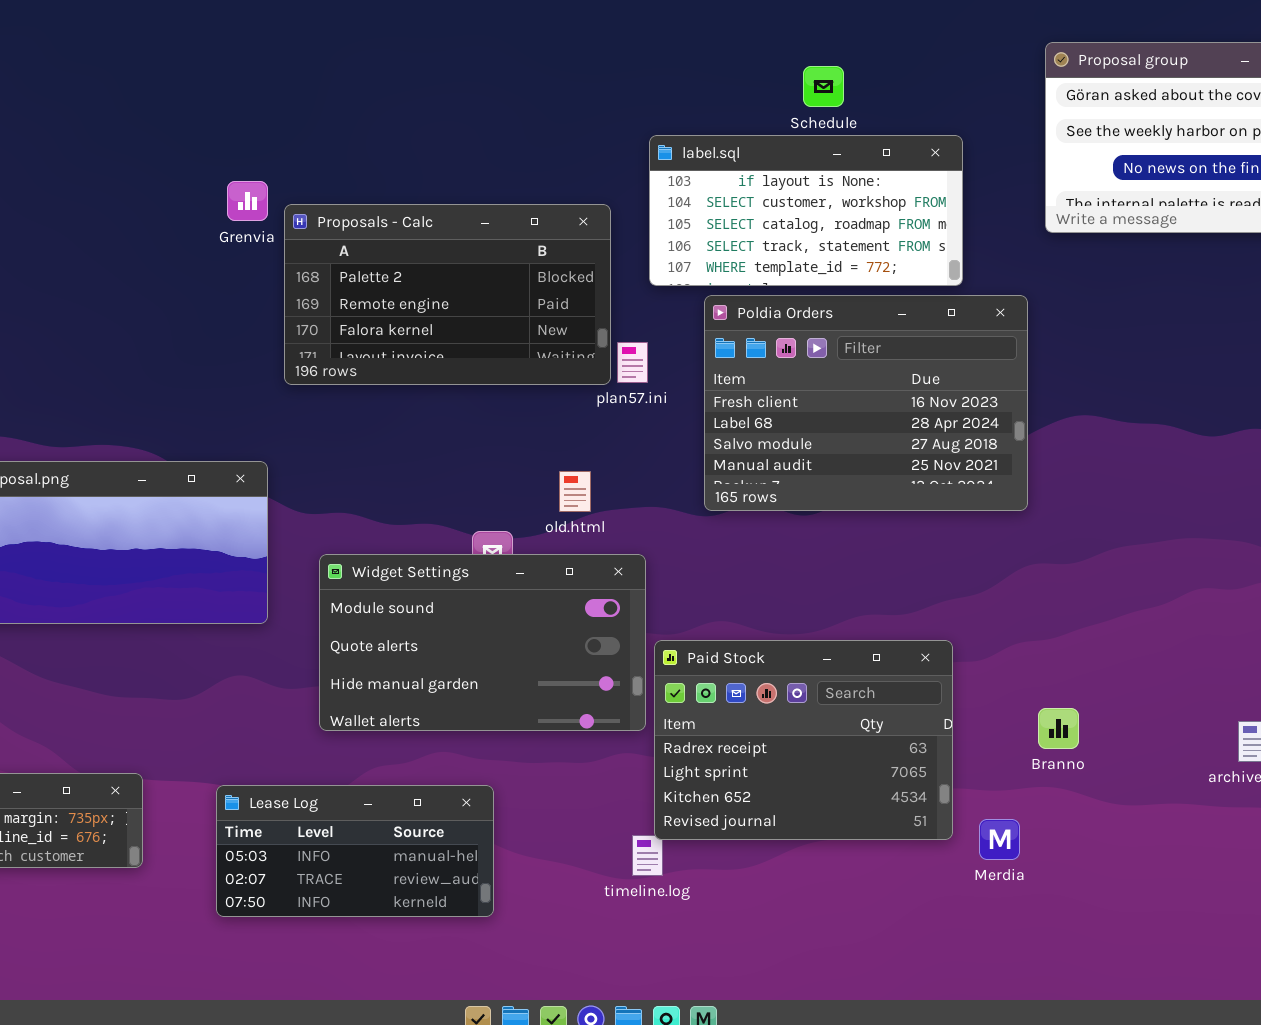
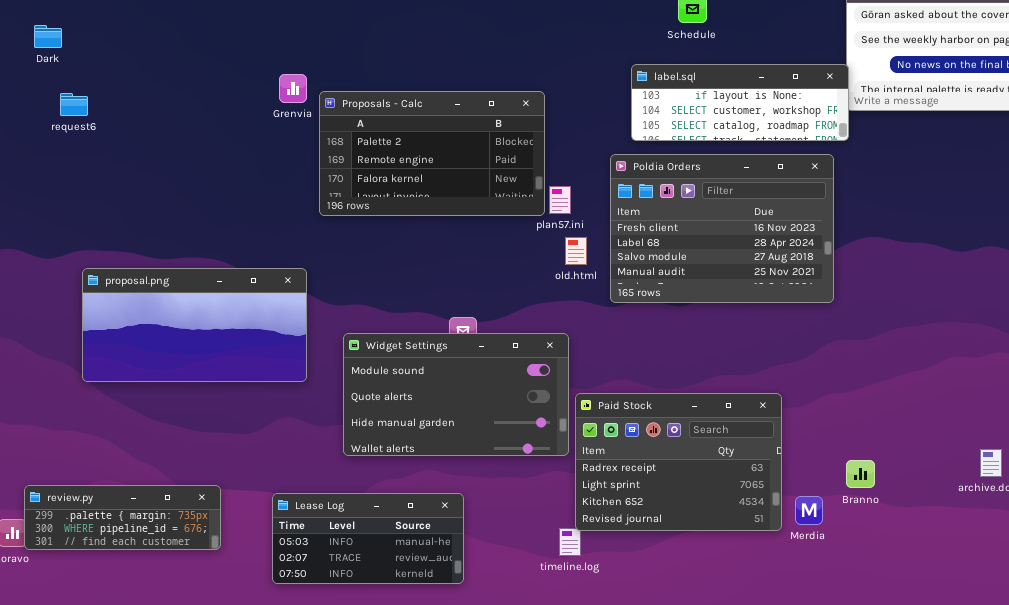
label.sql: [649,135,963,286] -> [631,64,849,141], moved, resized
old.html: [559,471,591,512] -> [565,237,587,265], moved
Branno: [1038,708,1079,749] -> [846,460,875,488], moved
Merdia: [979,819,1020,860] -> [795,496,823,525], moved

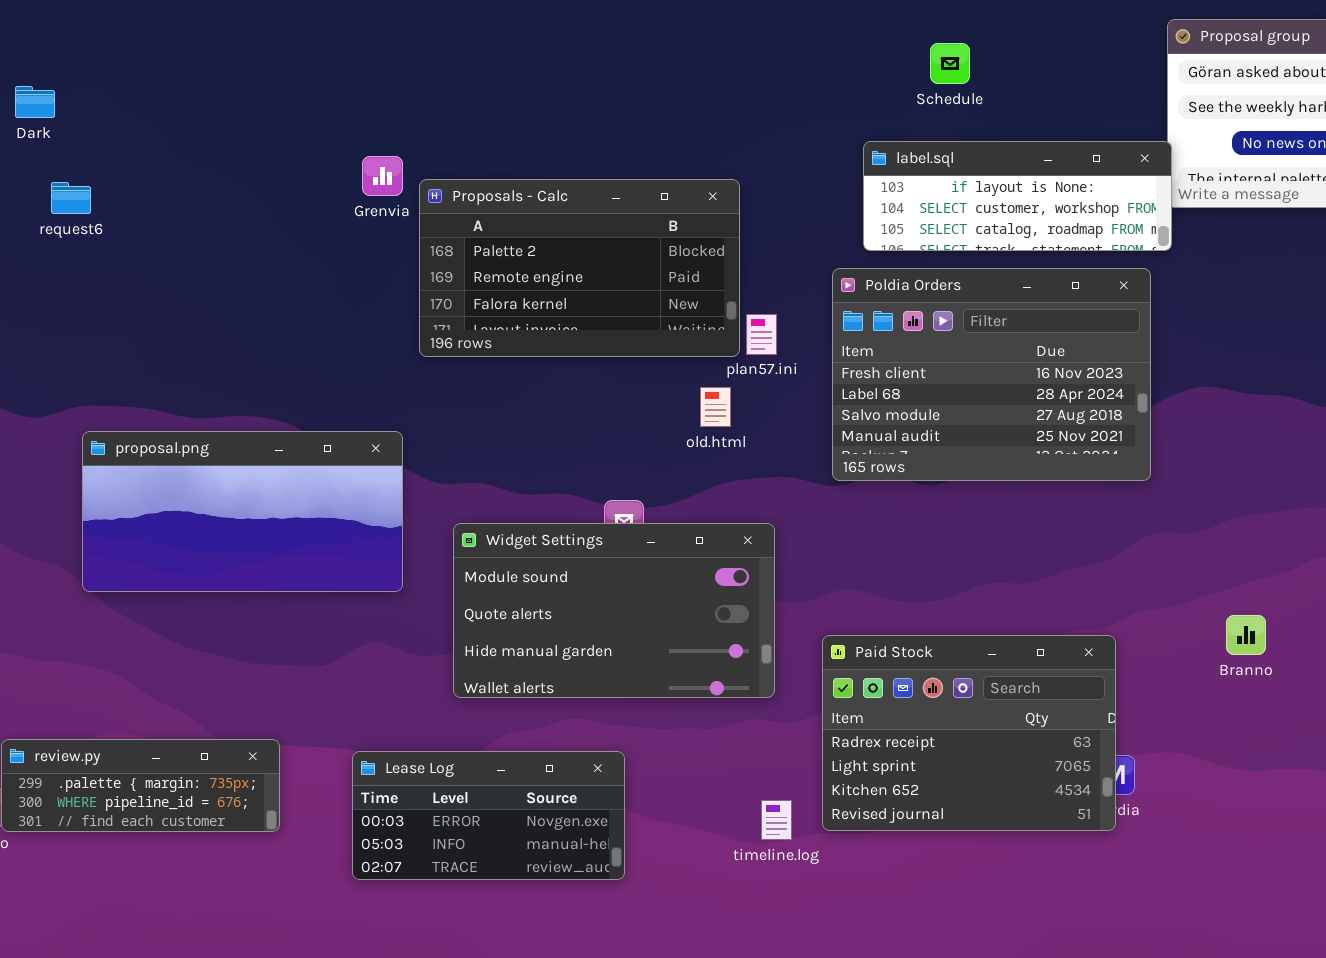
old.html: [565,237,587,265] -> [700,387,731,427], moved
Paid Stock: [575,393,782,531] -> [822,635,1116,831], moved
Branno: [846,460,875,488] -> [1226,615,1266,655], moved
Lease Log: [272,493,464,584] -> [352,751,625,880], scrolled up 1 row

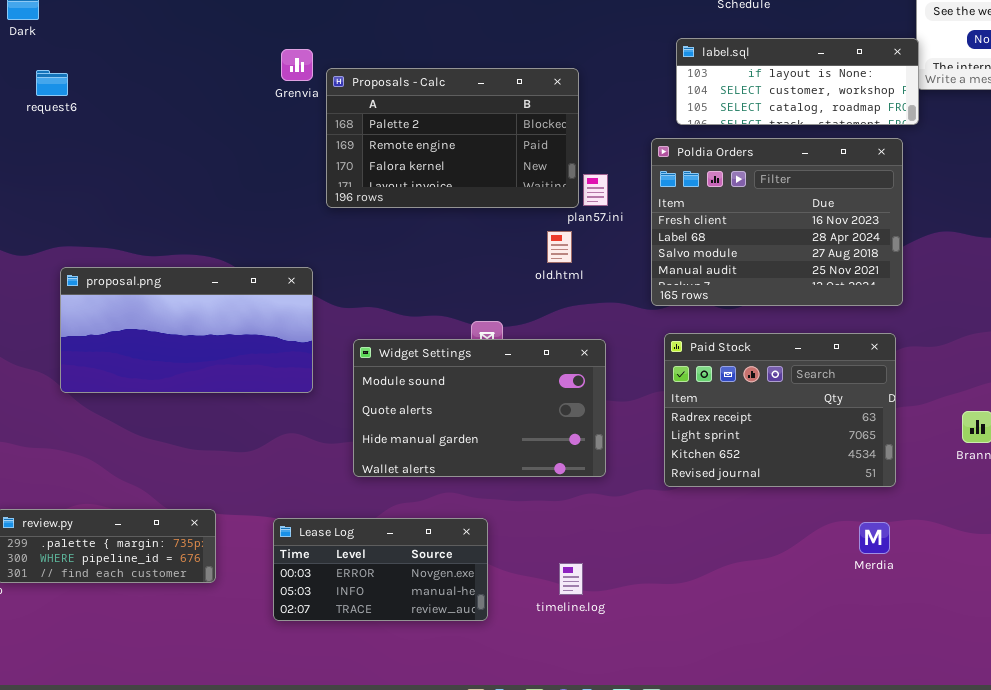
Paid Stock: [822,635,1116,831] -> [664,333,896,487], moved
timeline.log: [761,800,792,840] -> [559,563,583,595], moved

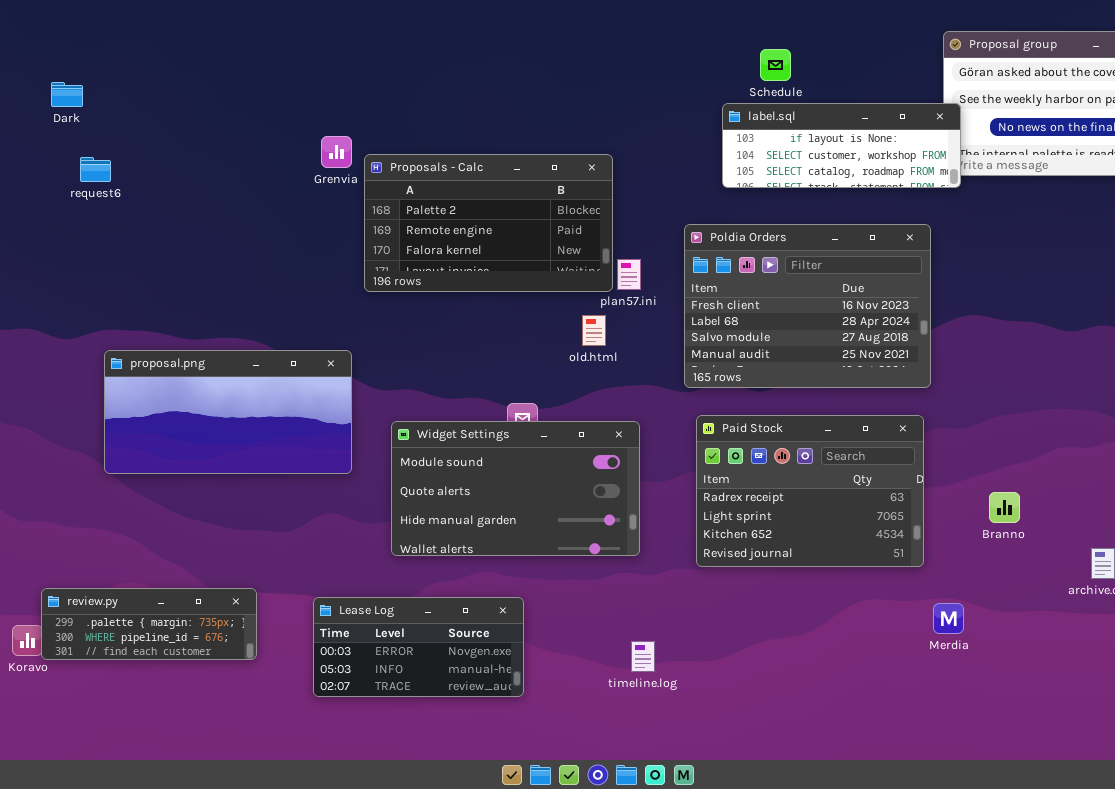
label.sql: [676,38,919,125] -> [722,103,961,188], moved
Merdia: [859,522,890,554] -> [933,603,964,634], moved
timeline.log: [559,563,583,595] -> [631,641,655,672], moved

